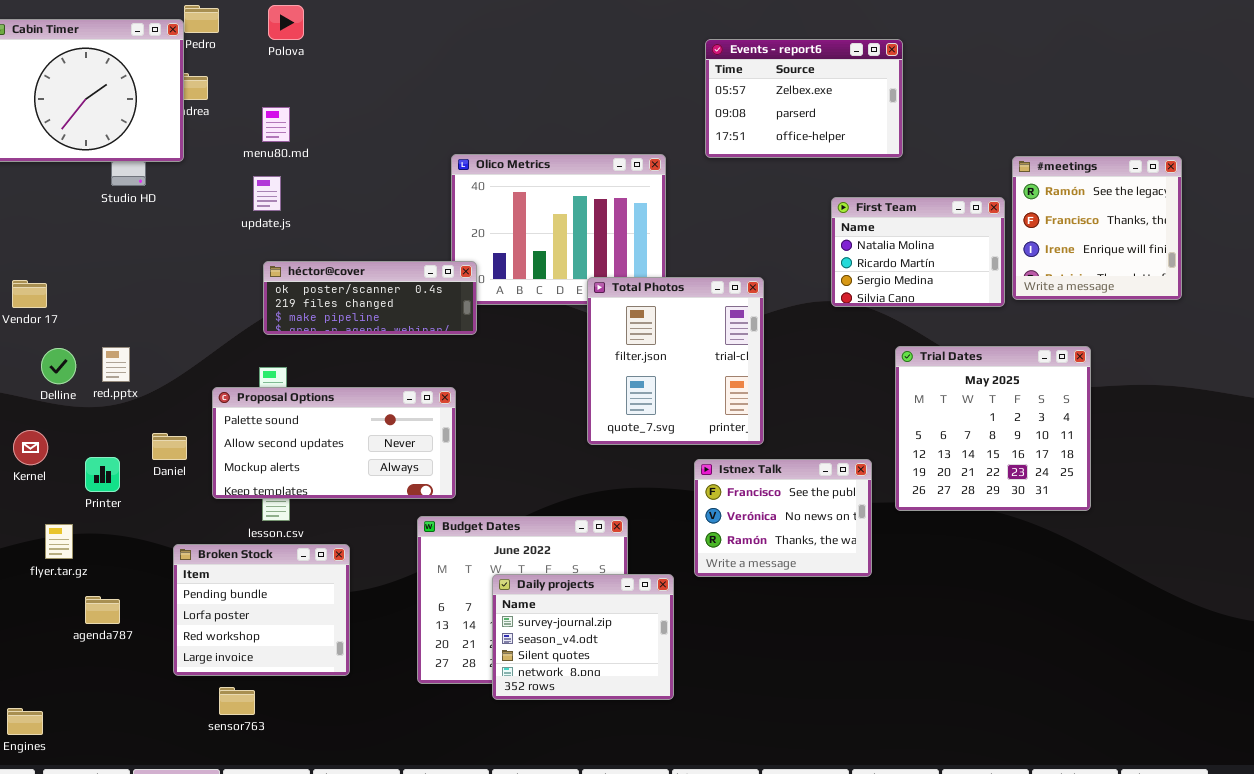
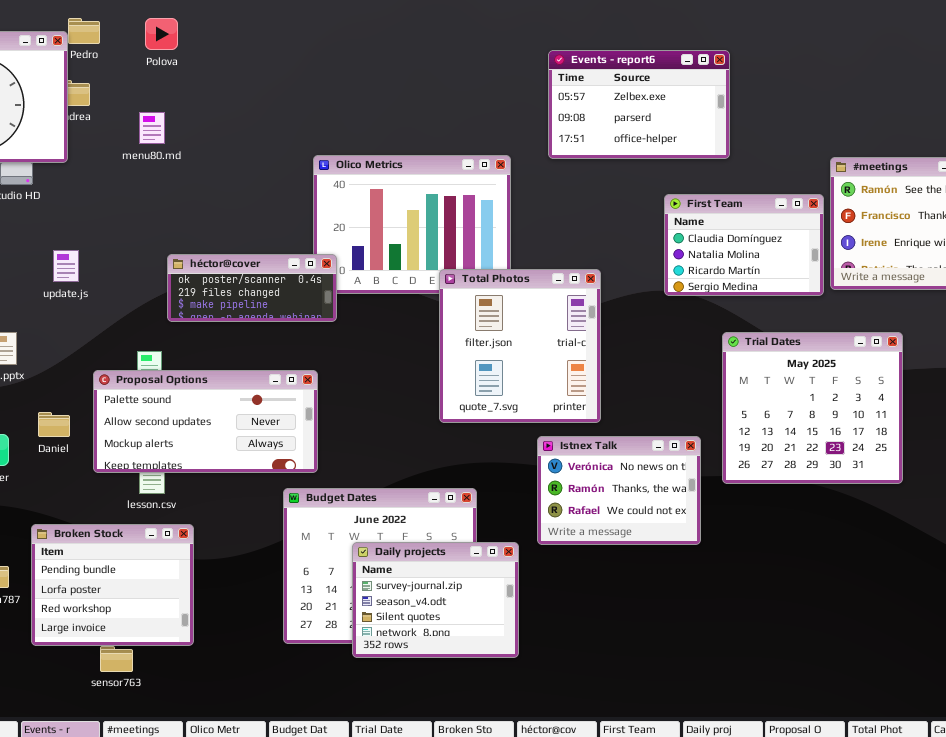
update.js: [253,176,281,211] -> [53,250,79,282], moved
First Team: [831,197,1005,307] -> [664,194,824,296], scrolled up 1 row
héctor@cover: [263,261,477,335] -> [167,254,337,322], resized
Istnex Talk: [694,459,872,577] -> [537,436,701,545], scrolled down 1 row
Broken Stock: [173,544,350,676] -> [31,524,194,646], moved

